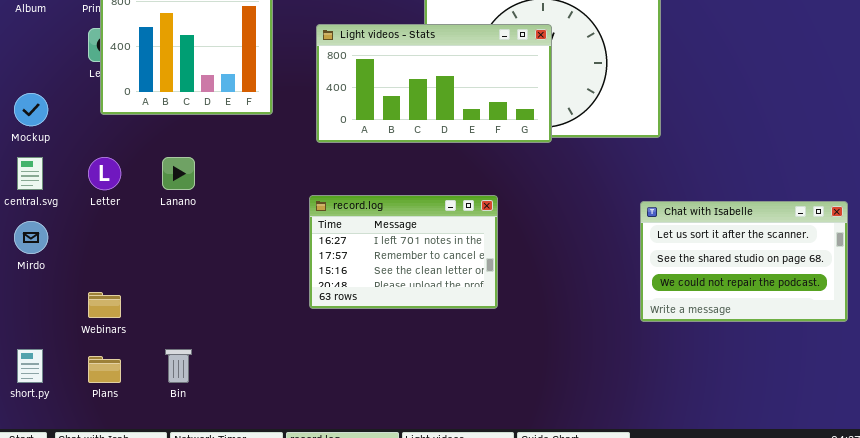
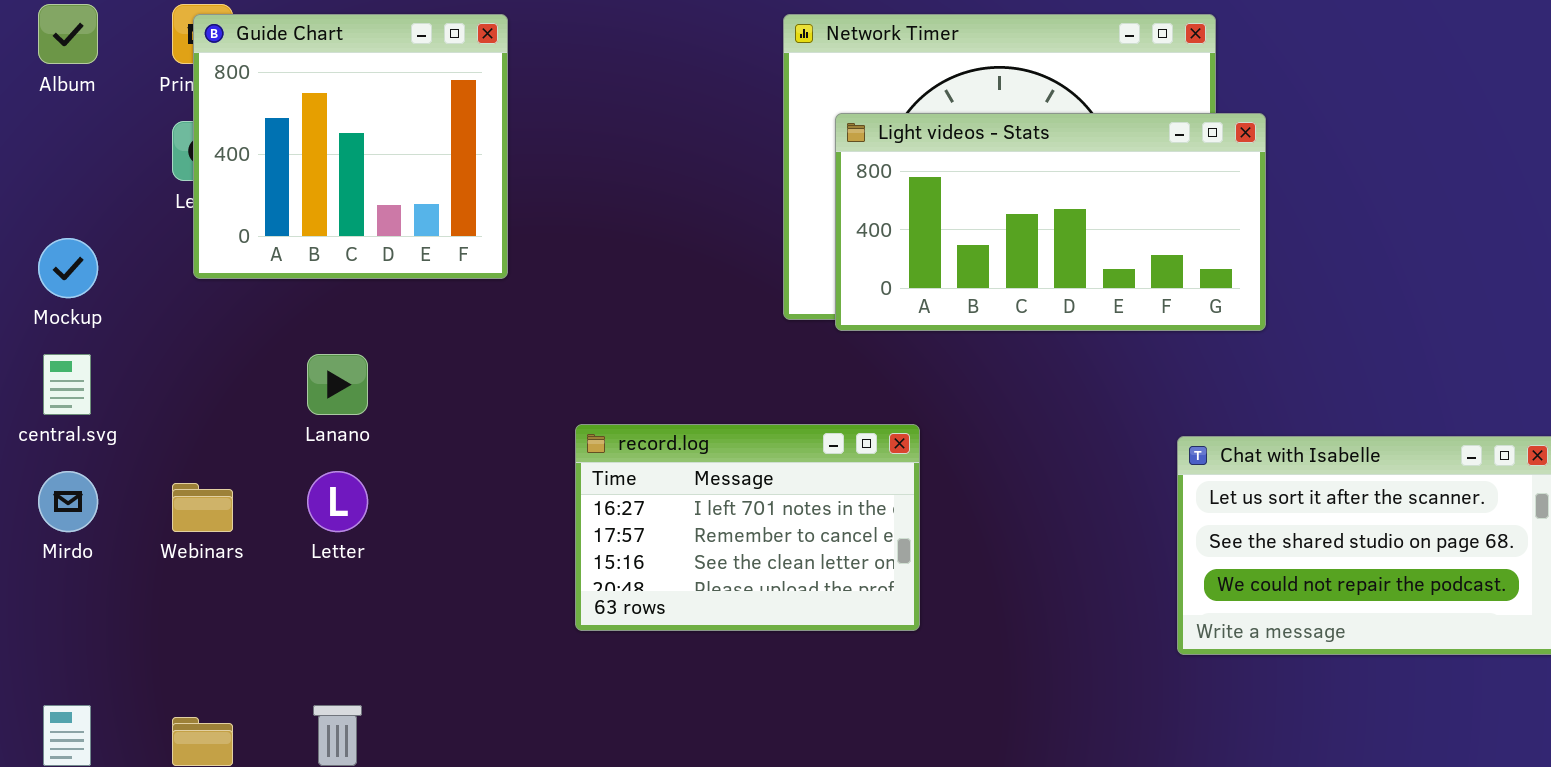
Light videos - Stats: [316,24,552,143] -> [835,113,1266,331], moved
Letter: [88,157,121,190] -> [307,471,368,532], moved
Webinars: [88,292,121,318] -> [172,483,233,532], moved

